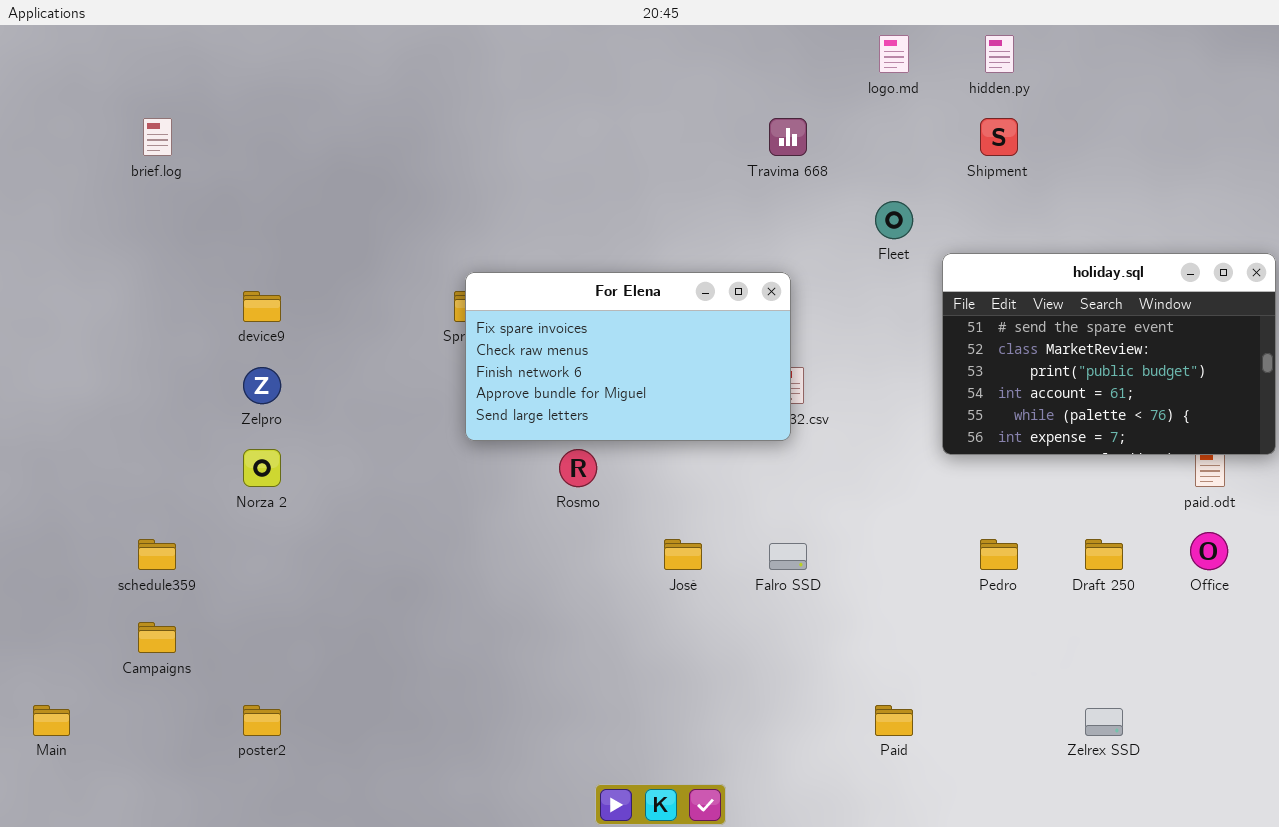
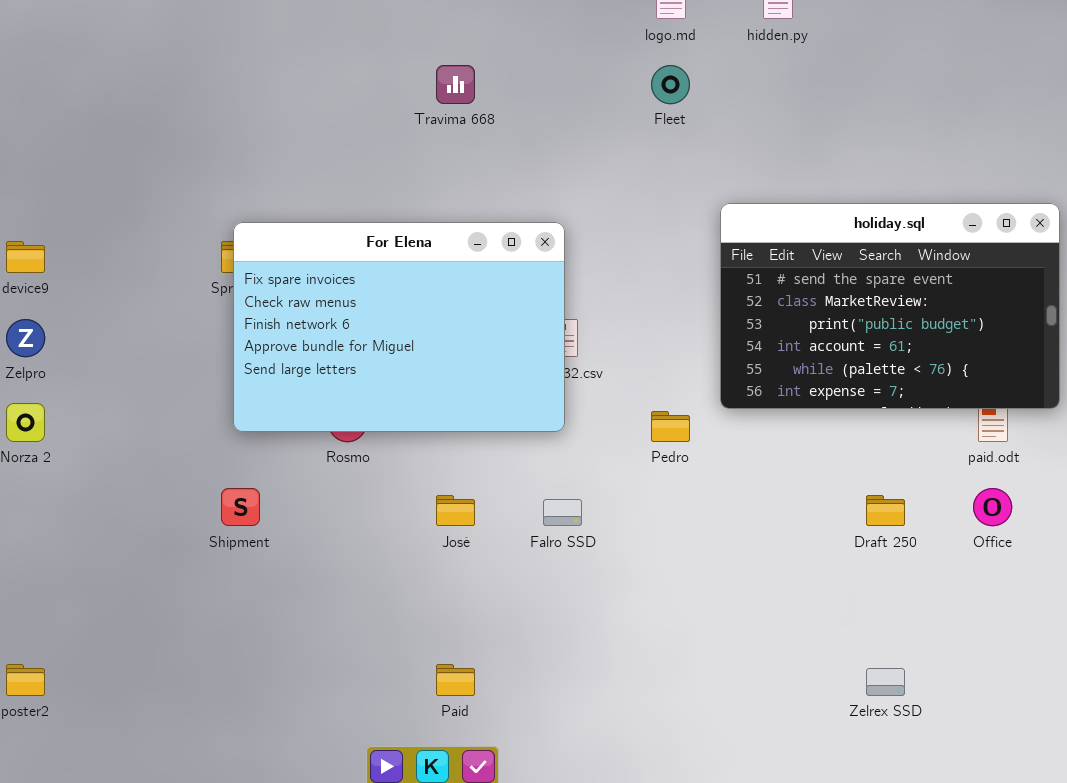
Travima 668: [769,118,807,156] -> [436,65,475,104], moved
Shipment: [980,118,1018,156] -> [221,488,260,526], moved
Fleet: [875,201,913,239] -> [651,65,690,104], moved
For Elena: [465,272,791,441] -> [233,222,565,432], resized
Pedro: [980,539,1018,570] -> [651,411,690,442], moved
Paid: [875,705,913,736] -> [436,664,475,696], moved

